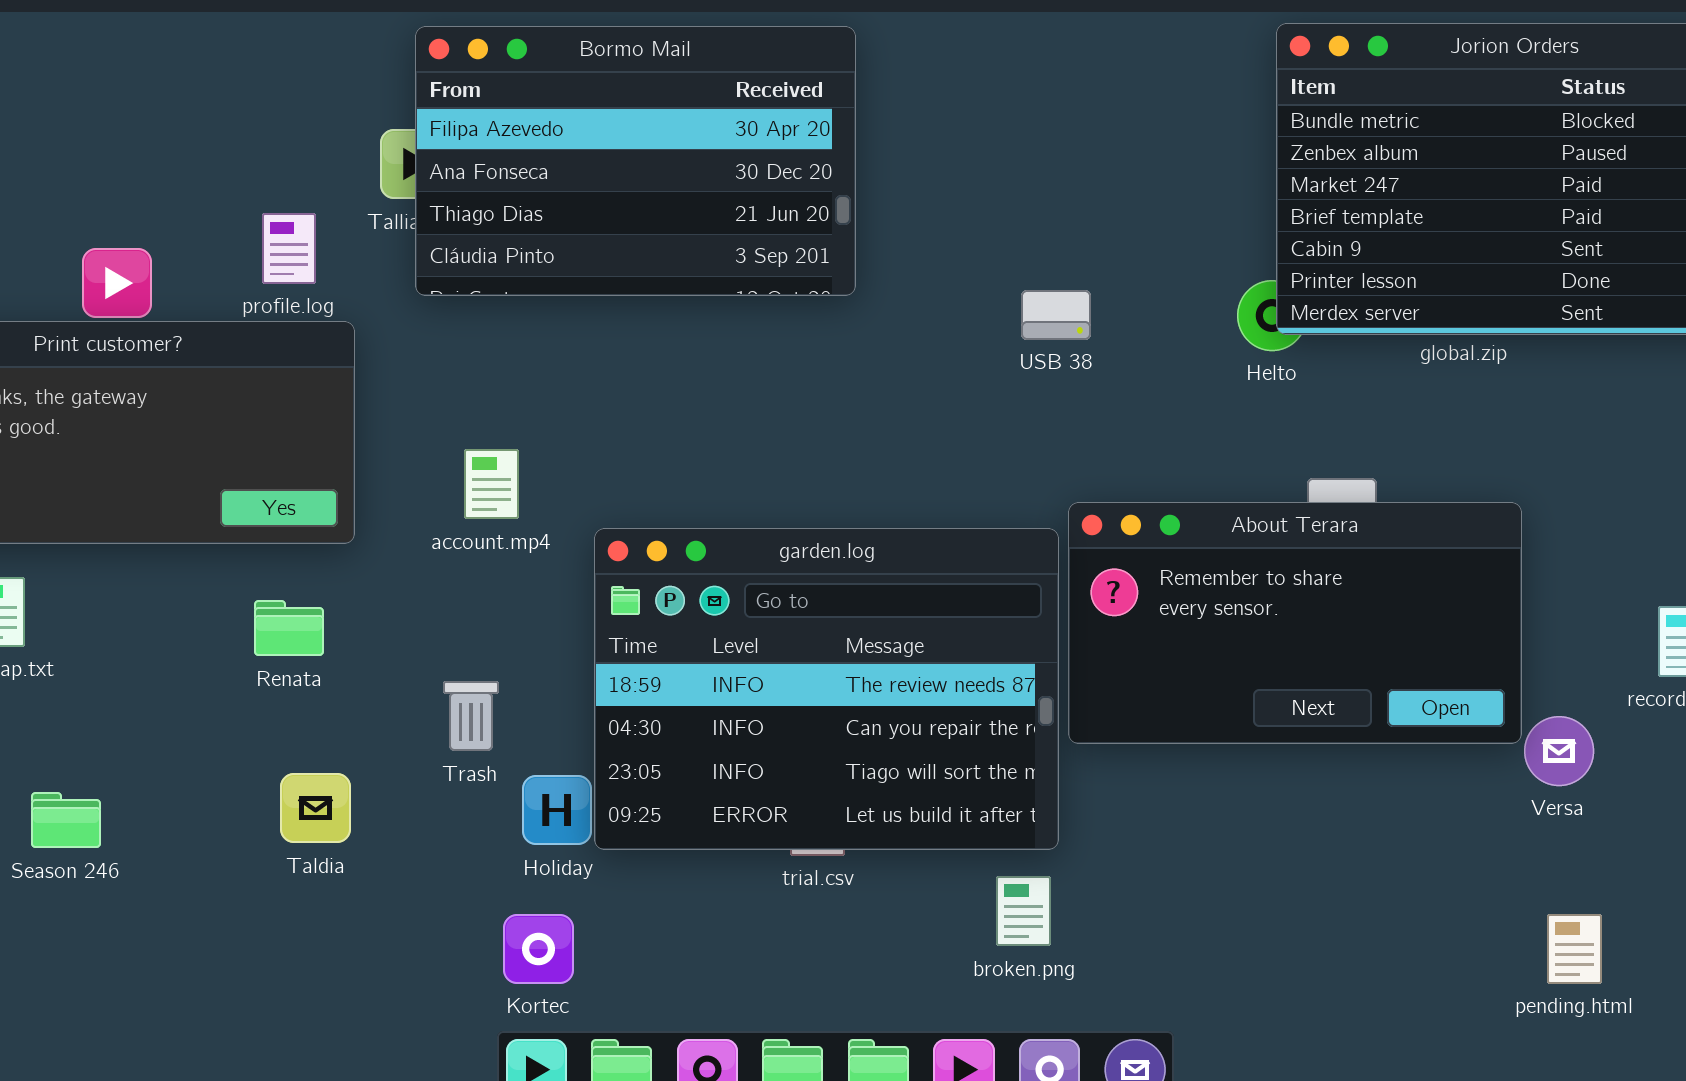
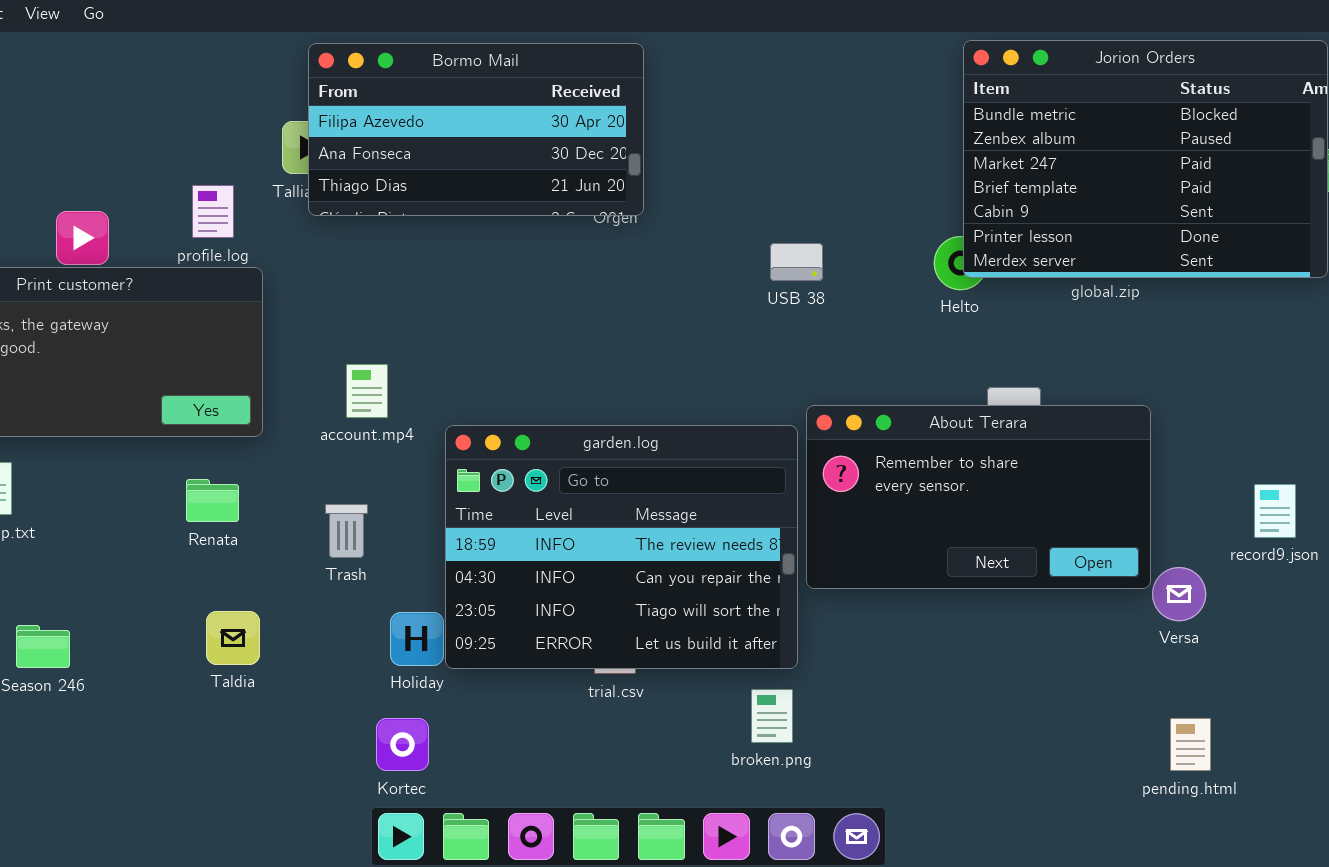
Bormo Mail: [415,26,856,296] -> [308,43,644,216], resized
Trash: [443,681,499,751] -> [325,504,368,558], moved

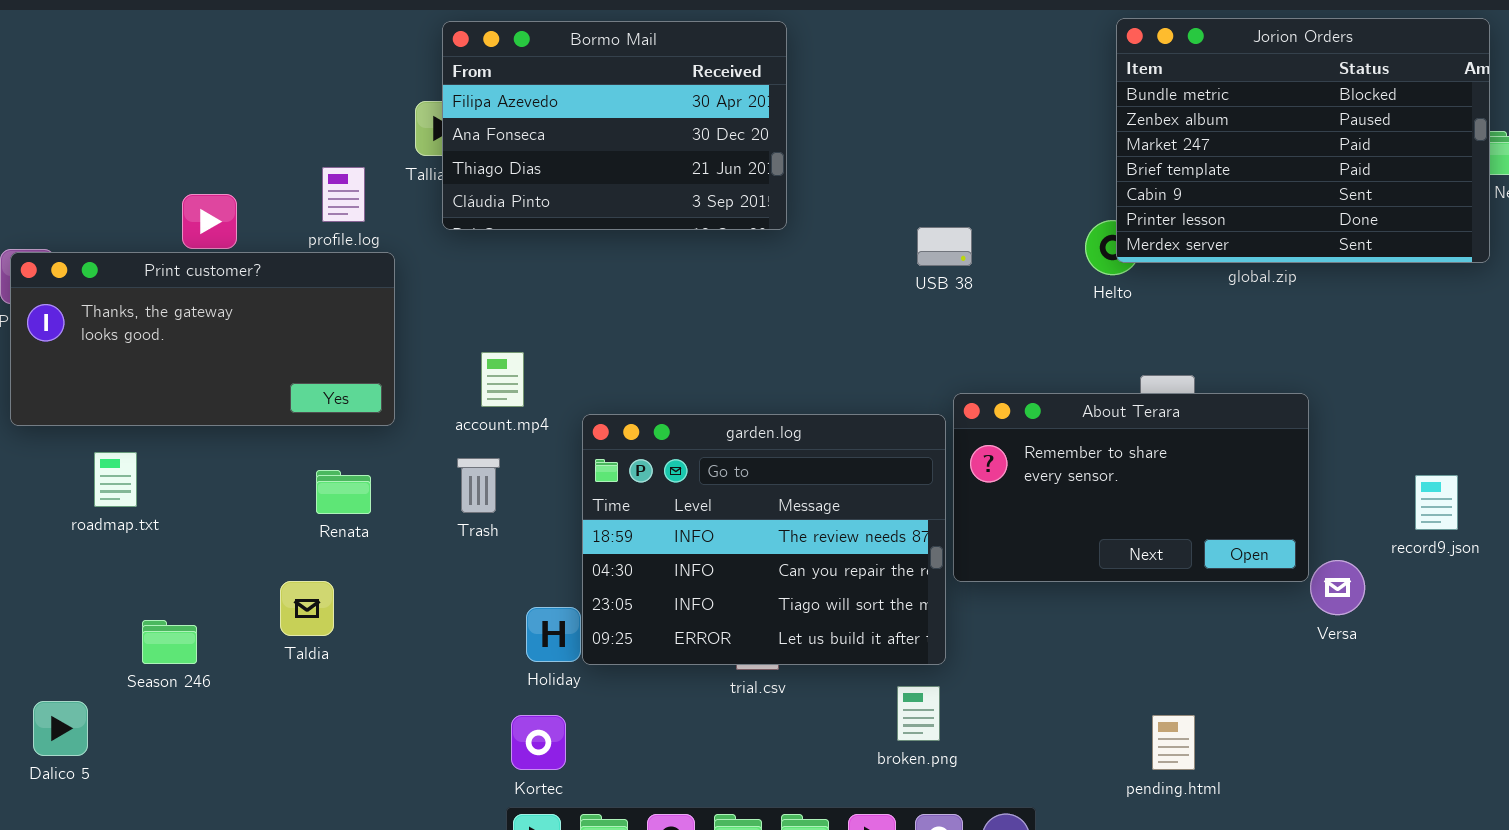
Bormo Mail: [308,43,644,216] -> [442,21,787,230], resized
Trash: [325,504,368,558] -> [457,458,500,513], moved
Taldia: [206,611,260,665] -> [280,581,334,636], moved
pending.html: [1170,718,1211,771] -> [1152,715,1195,770], moved

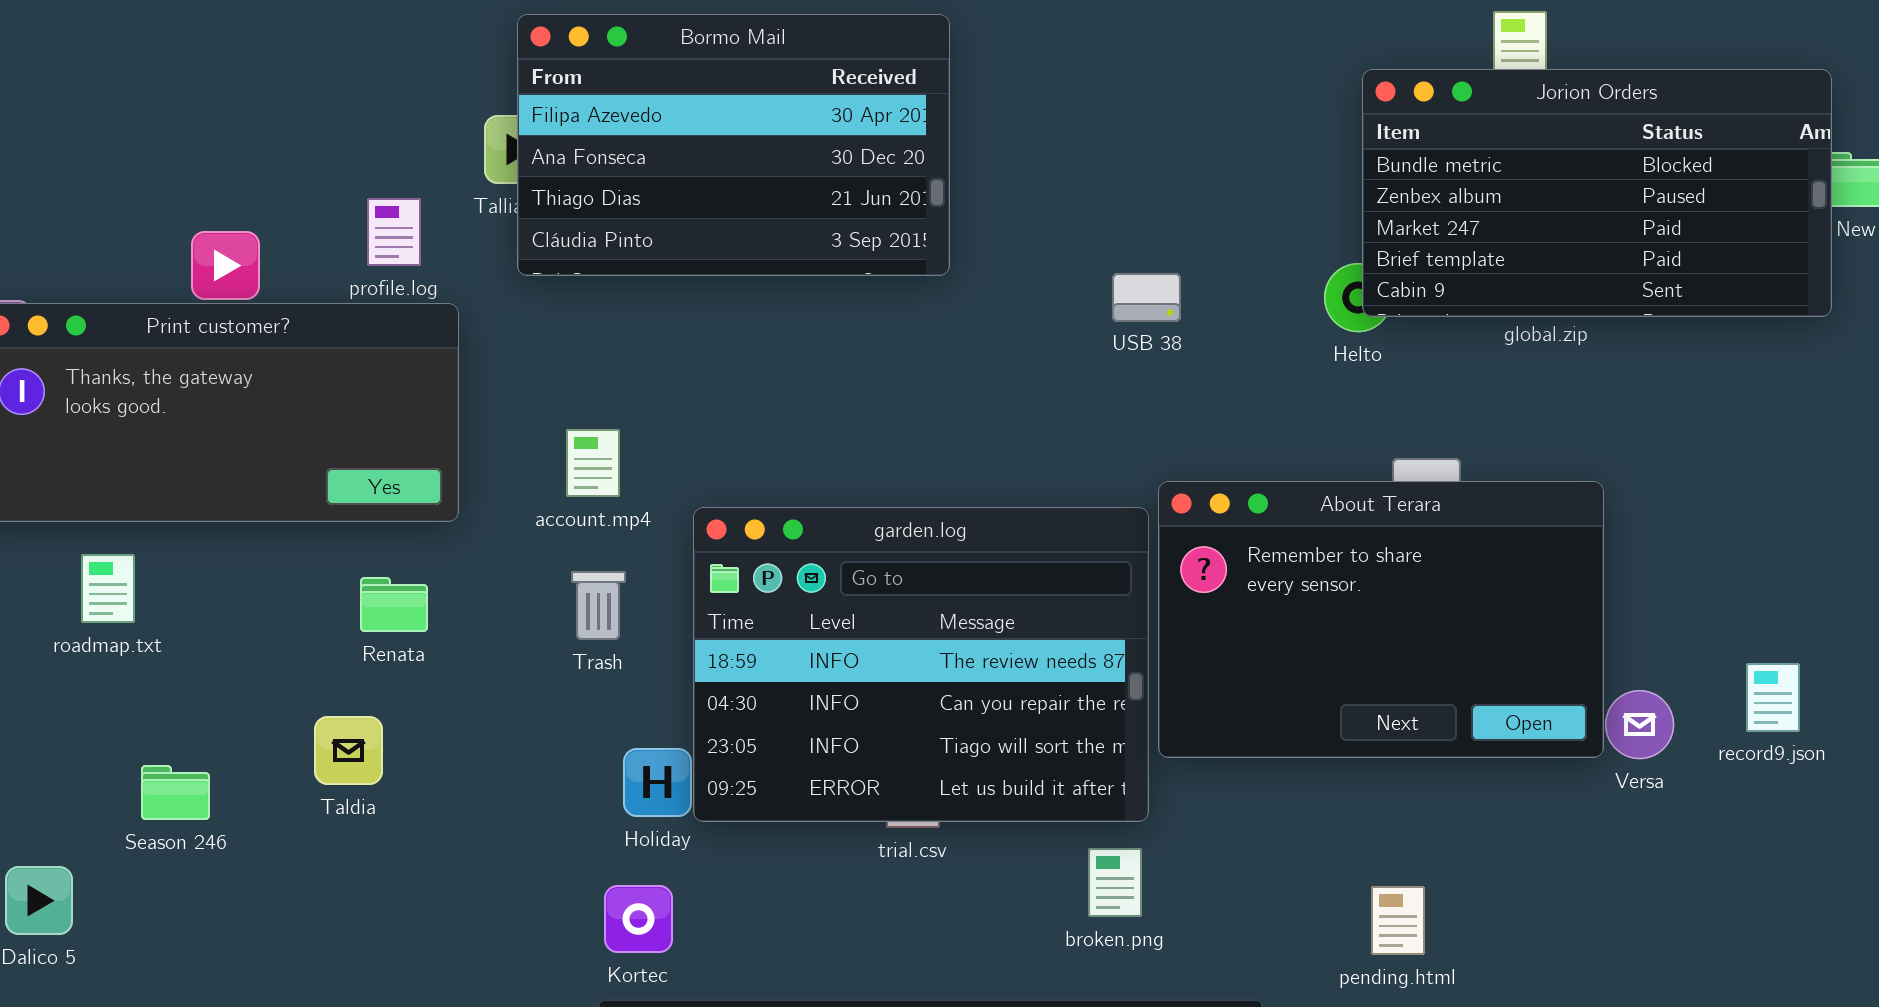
Jorion Orders: [1116,18,1490,263] -> [1362,69,1832,317], resized
About Terara: [953,393,1309,582] -> [1158,481,1604,758], resized
Trash: [457,458,500,513] -> [571,571,626,640], moved
record9.json: [1415,475,1458,530] -> [1746,663,1800,732], moved
pending.html: [1152,715,1195,770] -> [1371,886,1425,955], moved

